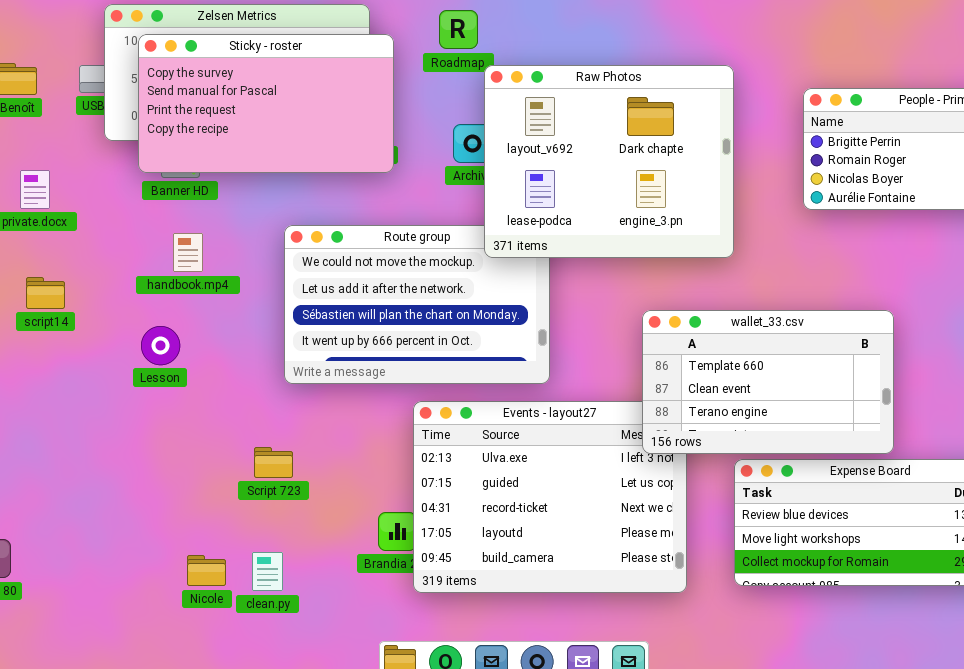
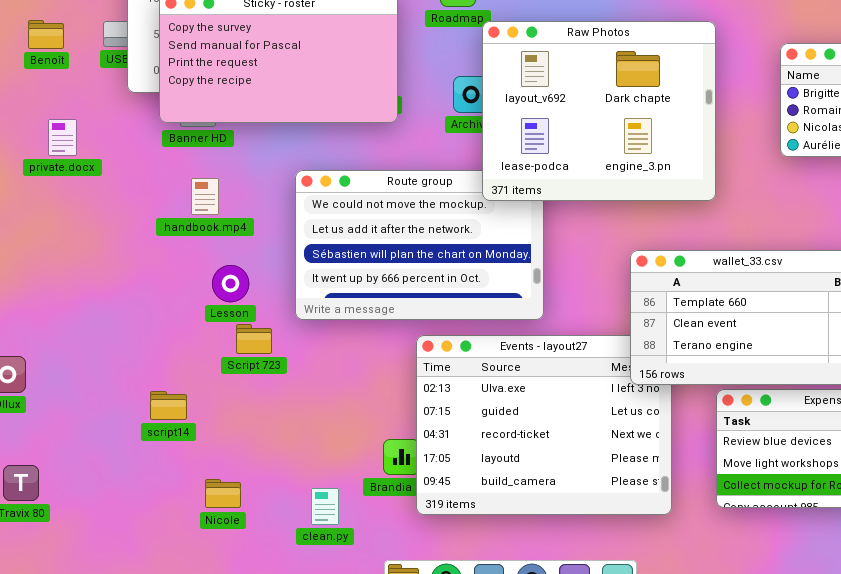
script14: [26,277,65,309] -> [150,391,187,420], moved
Lesson: [141,326,180,365] -> [212,265,249,302], moved
Script 723: [254,447,293,478] -> [236,324,272,354], moved
clean.py: [252,552,283,591] -> [311,488,339,525], moved

